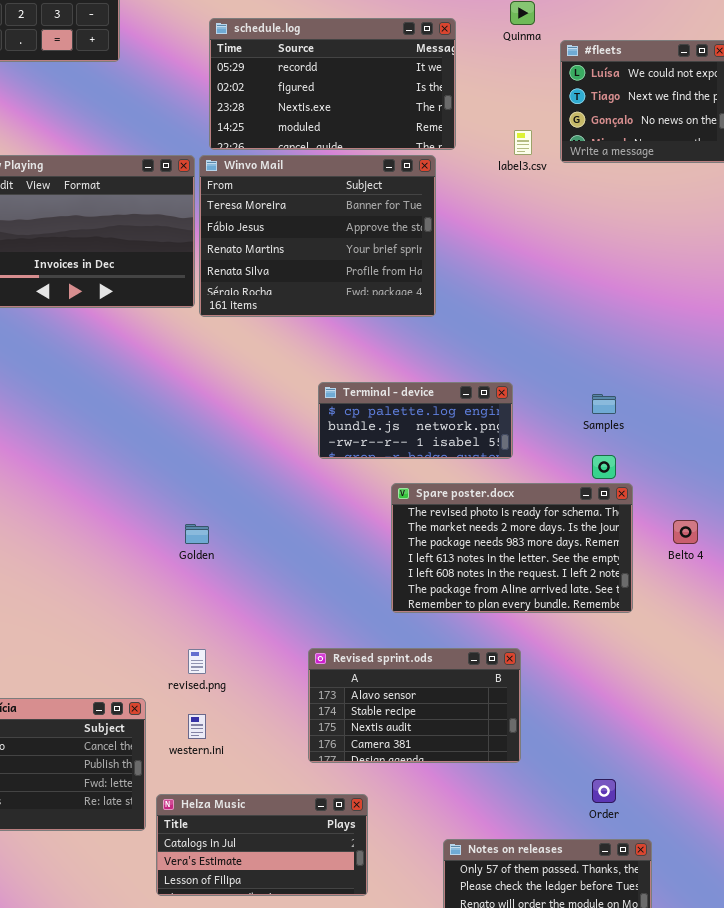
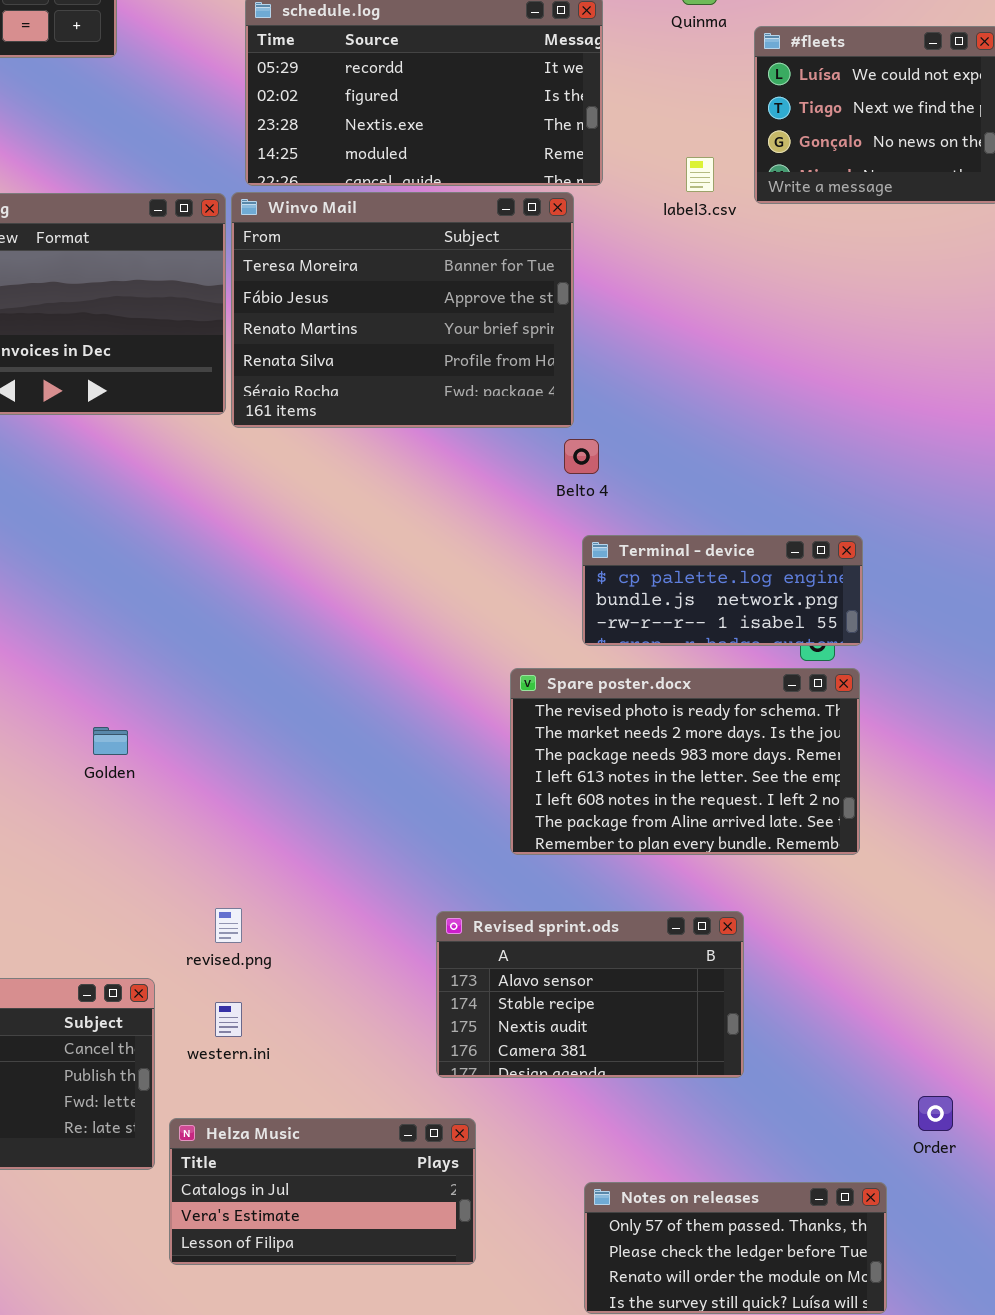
Terminal - device: [318,382,513,459] -> [582,535,863,646], moved
Belto 4: [673,520,698,544] -> [564,439,599,474], moved
Golden: [185,524,209,544] -> [93,727,128,755], moved
Revised sprint.ods: [308,648,521,763] -> [436,911,744,1078], moved
Order: [592,779,616,803] -> [918,1096,953,1131], moved

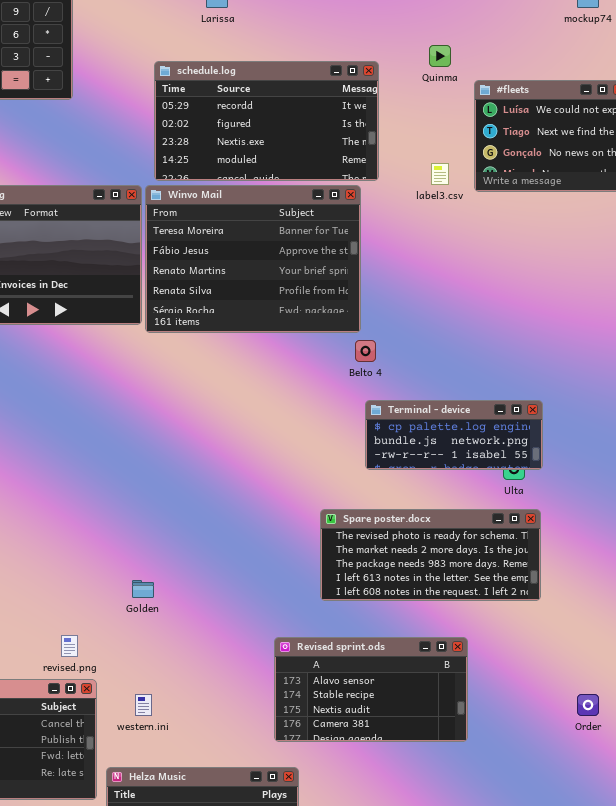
Spare poster.docx: [510,668,860,855] -> [320,509,541,601], resized
Golden: [93,727,128,755] -> [132,580,154,598], moved
revised.png: [215,908,242,943] -> [61,635,78,657], moved
Order: [918,1096,953,1131] -> [577,694,599,716], moved

